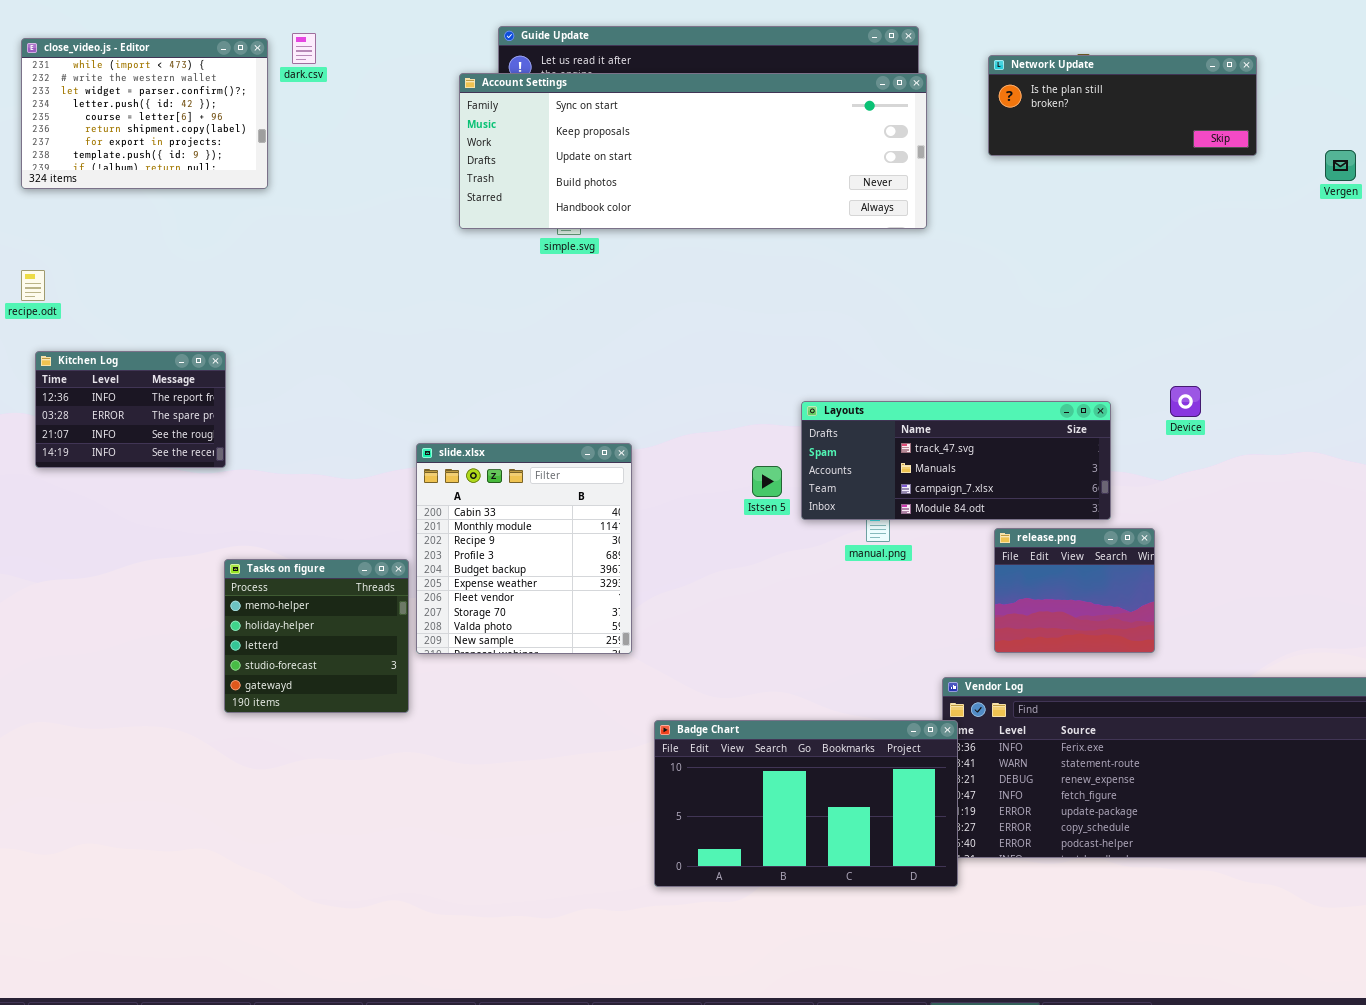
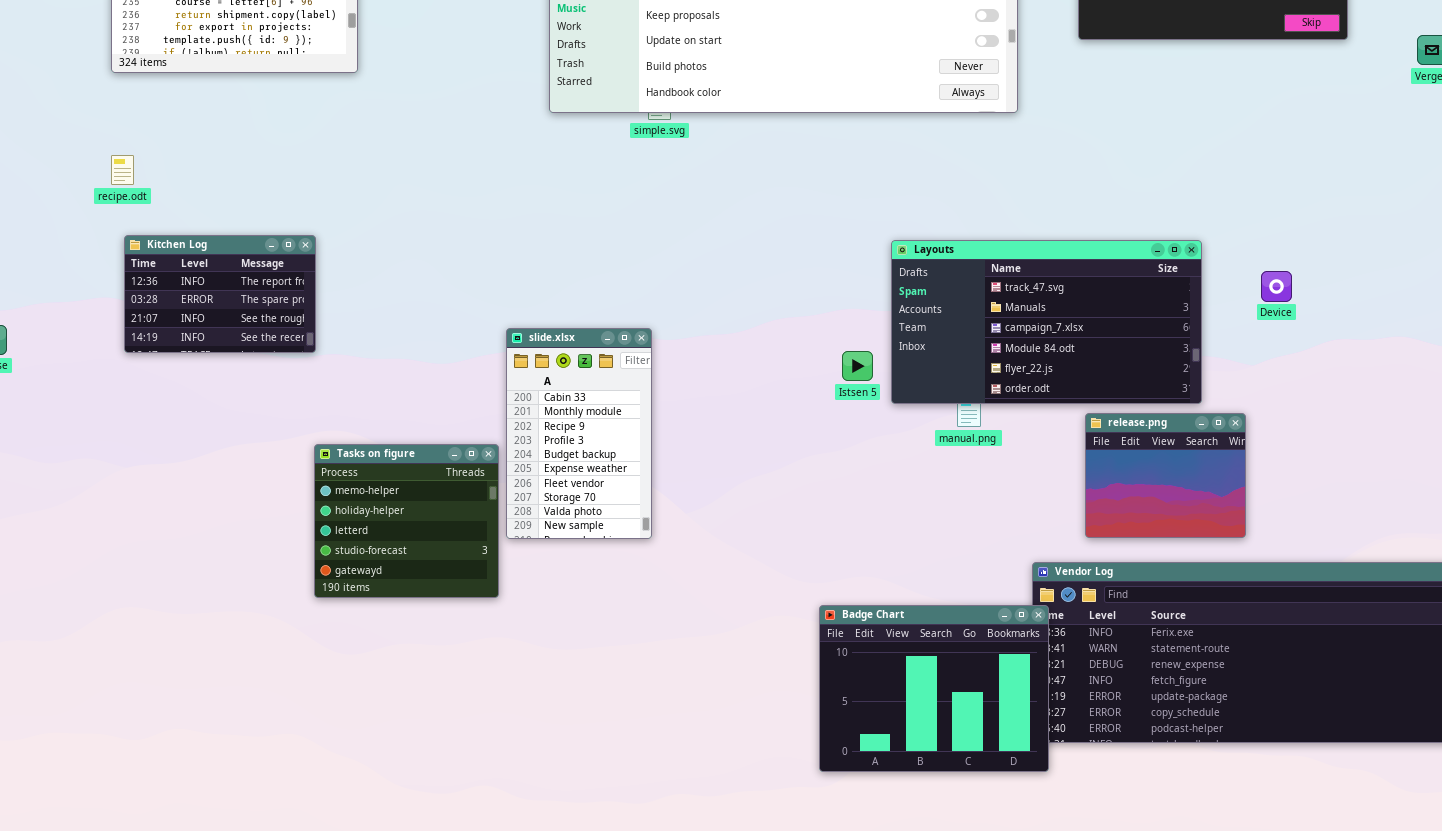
Layouts: [801,401,1111,520] -> [891,240,1202,404], resized
slide.xlsx: [416,443,632,654] -> [506,328,652,539], resized
Badge Chart: [654,720,958,887] -> [819,605,1049,772], resized

